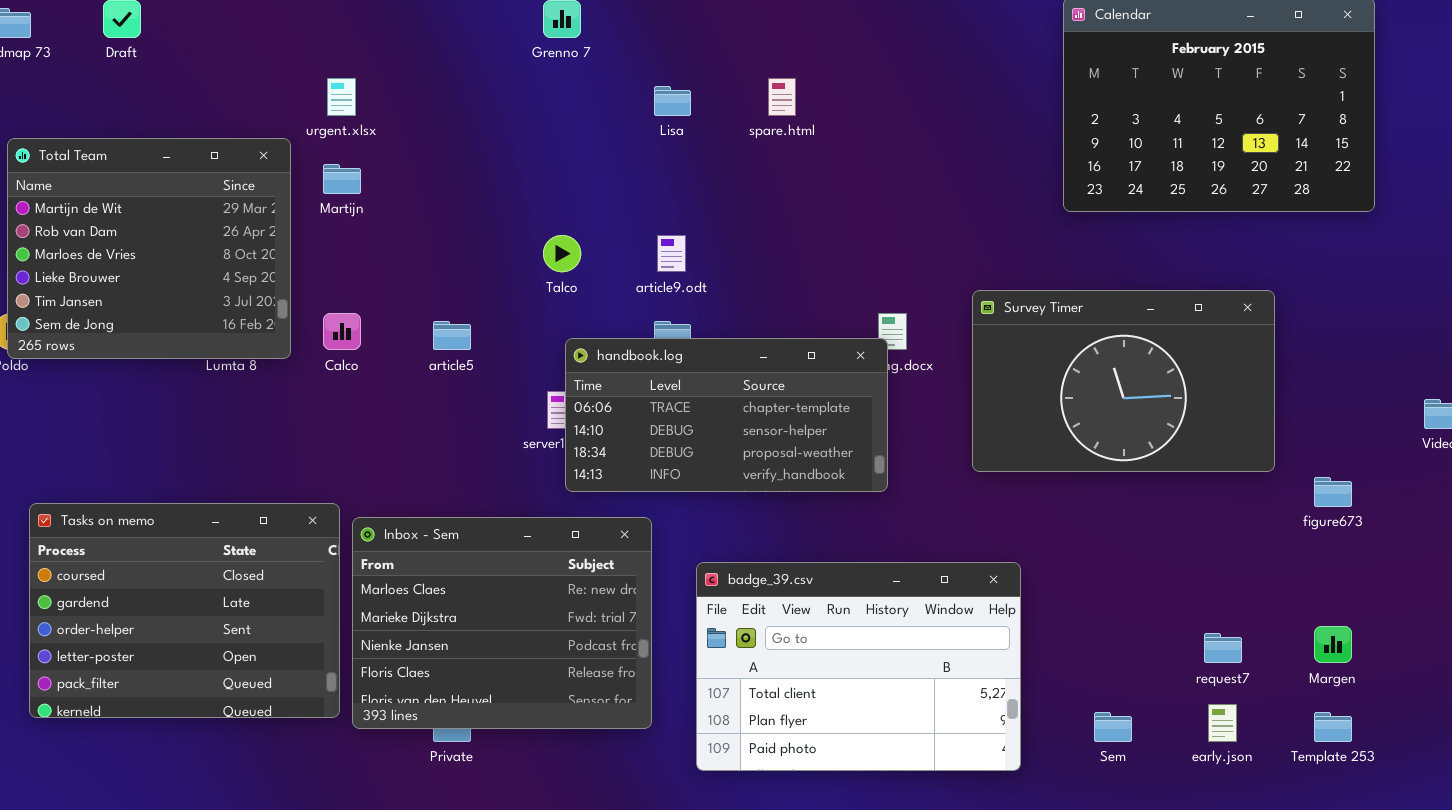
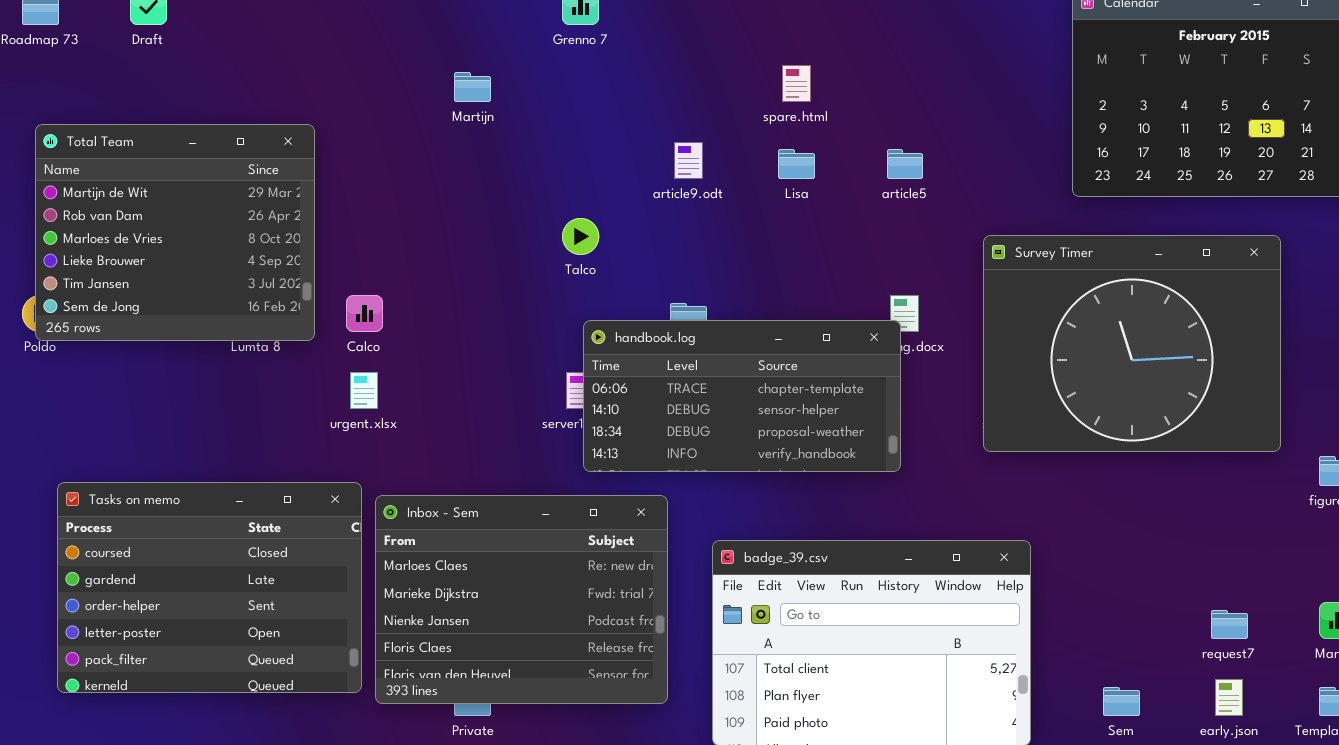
urgent.xlsx: [327,78,356,116] -> [350,372,378,409], moved
Lisa: [654,86,691,116] -> [778,149,815,179], moved
Martijn: [323,164,361,194] -> [454,72,491,102], moved
article9.odt: [657,235,686,272] -> [674,142,703,179], moved
Survey Timer: [972,290,1275,472] -> [983,235,1281,452], resized
article5: [433,321,471,350] -> [887,149,923,179], moved

